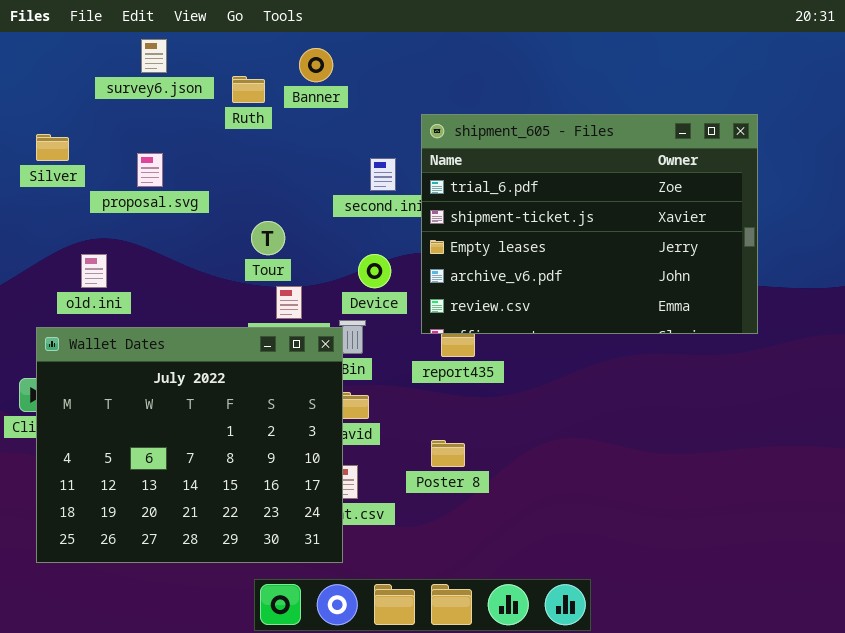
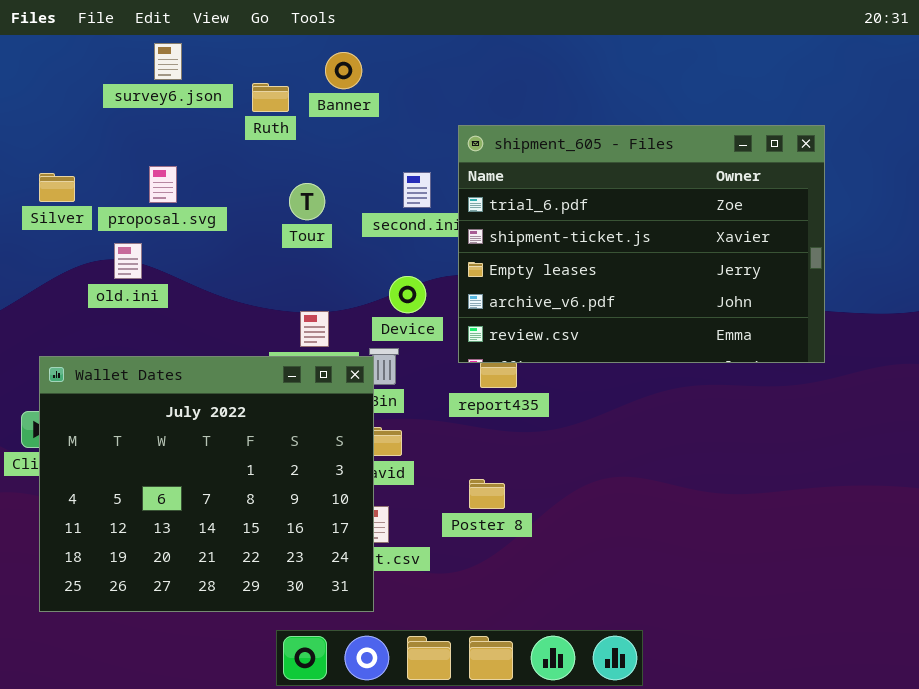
Silver: [36,134,69,161] -> [39,173,75,202], moved
Tour: [251,221,285,255] -> [289,183,325,220], moved
old.ini: [81,254,107,288] -> [114,243,142,279], moved

